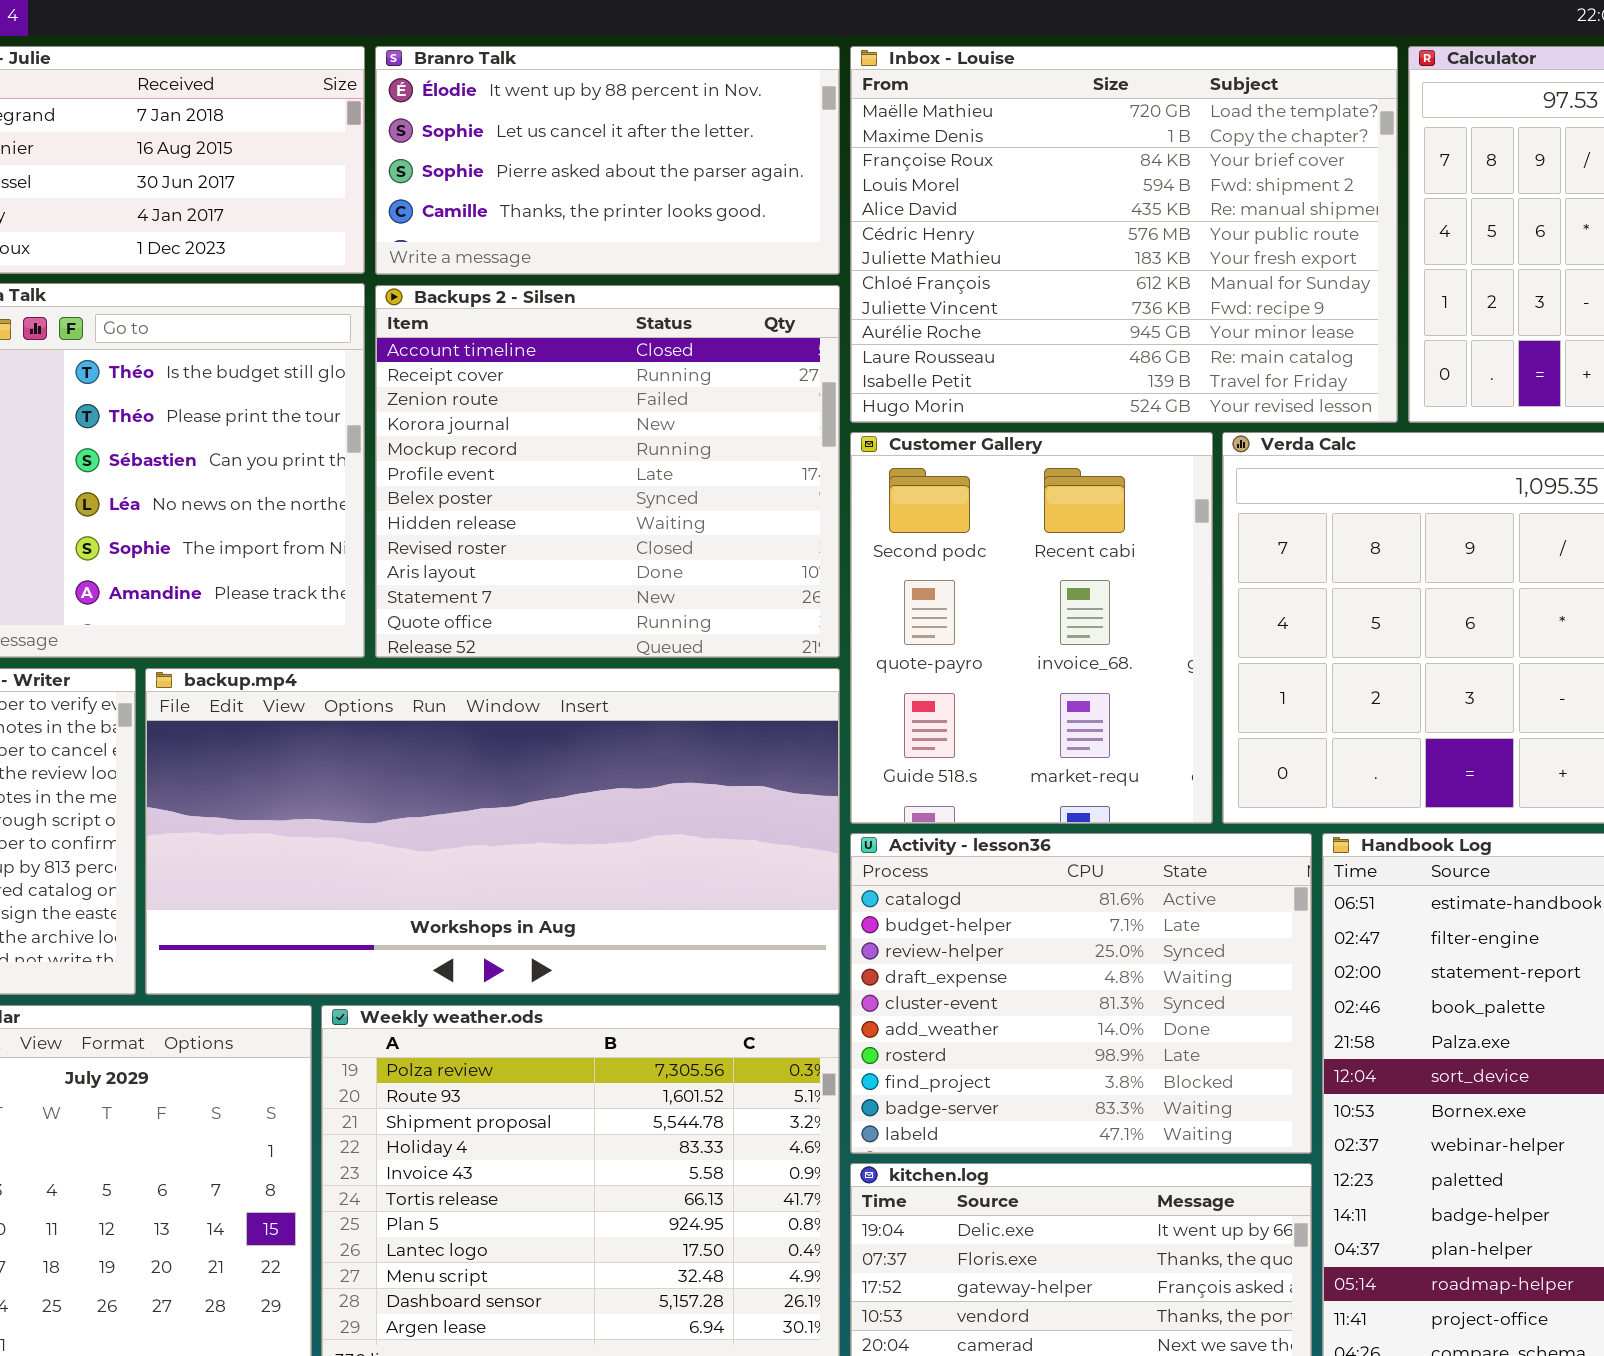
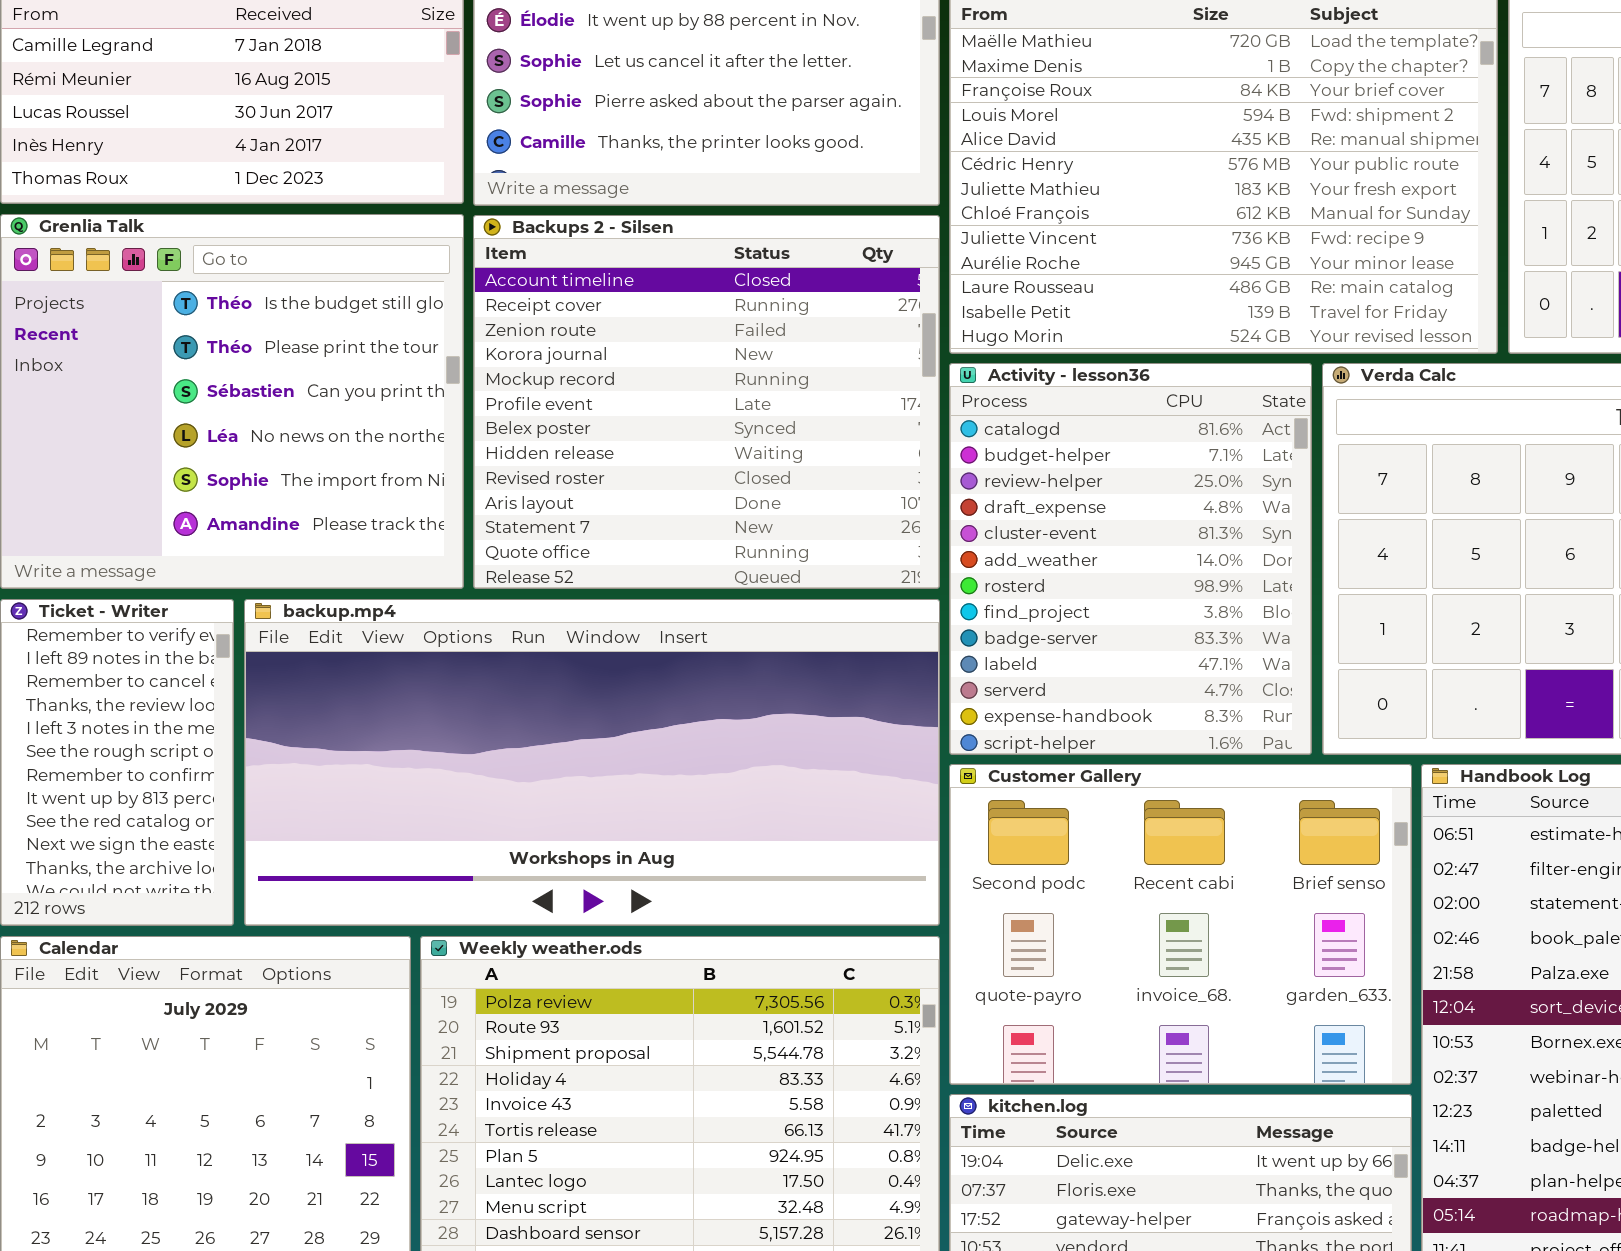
Customer Gallery: [850,432,1213,824] -> [949,764,1412,1085], moved, resized
Activity - lesson36: [850,833,1312,1154] -> [949,363,1312,755], moved, resized

